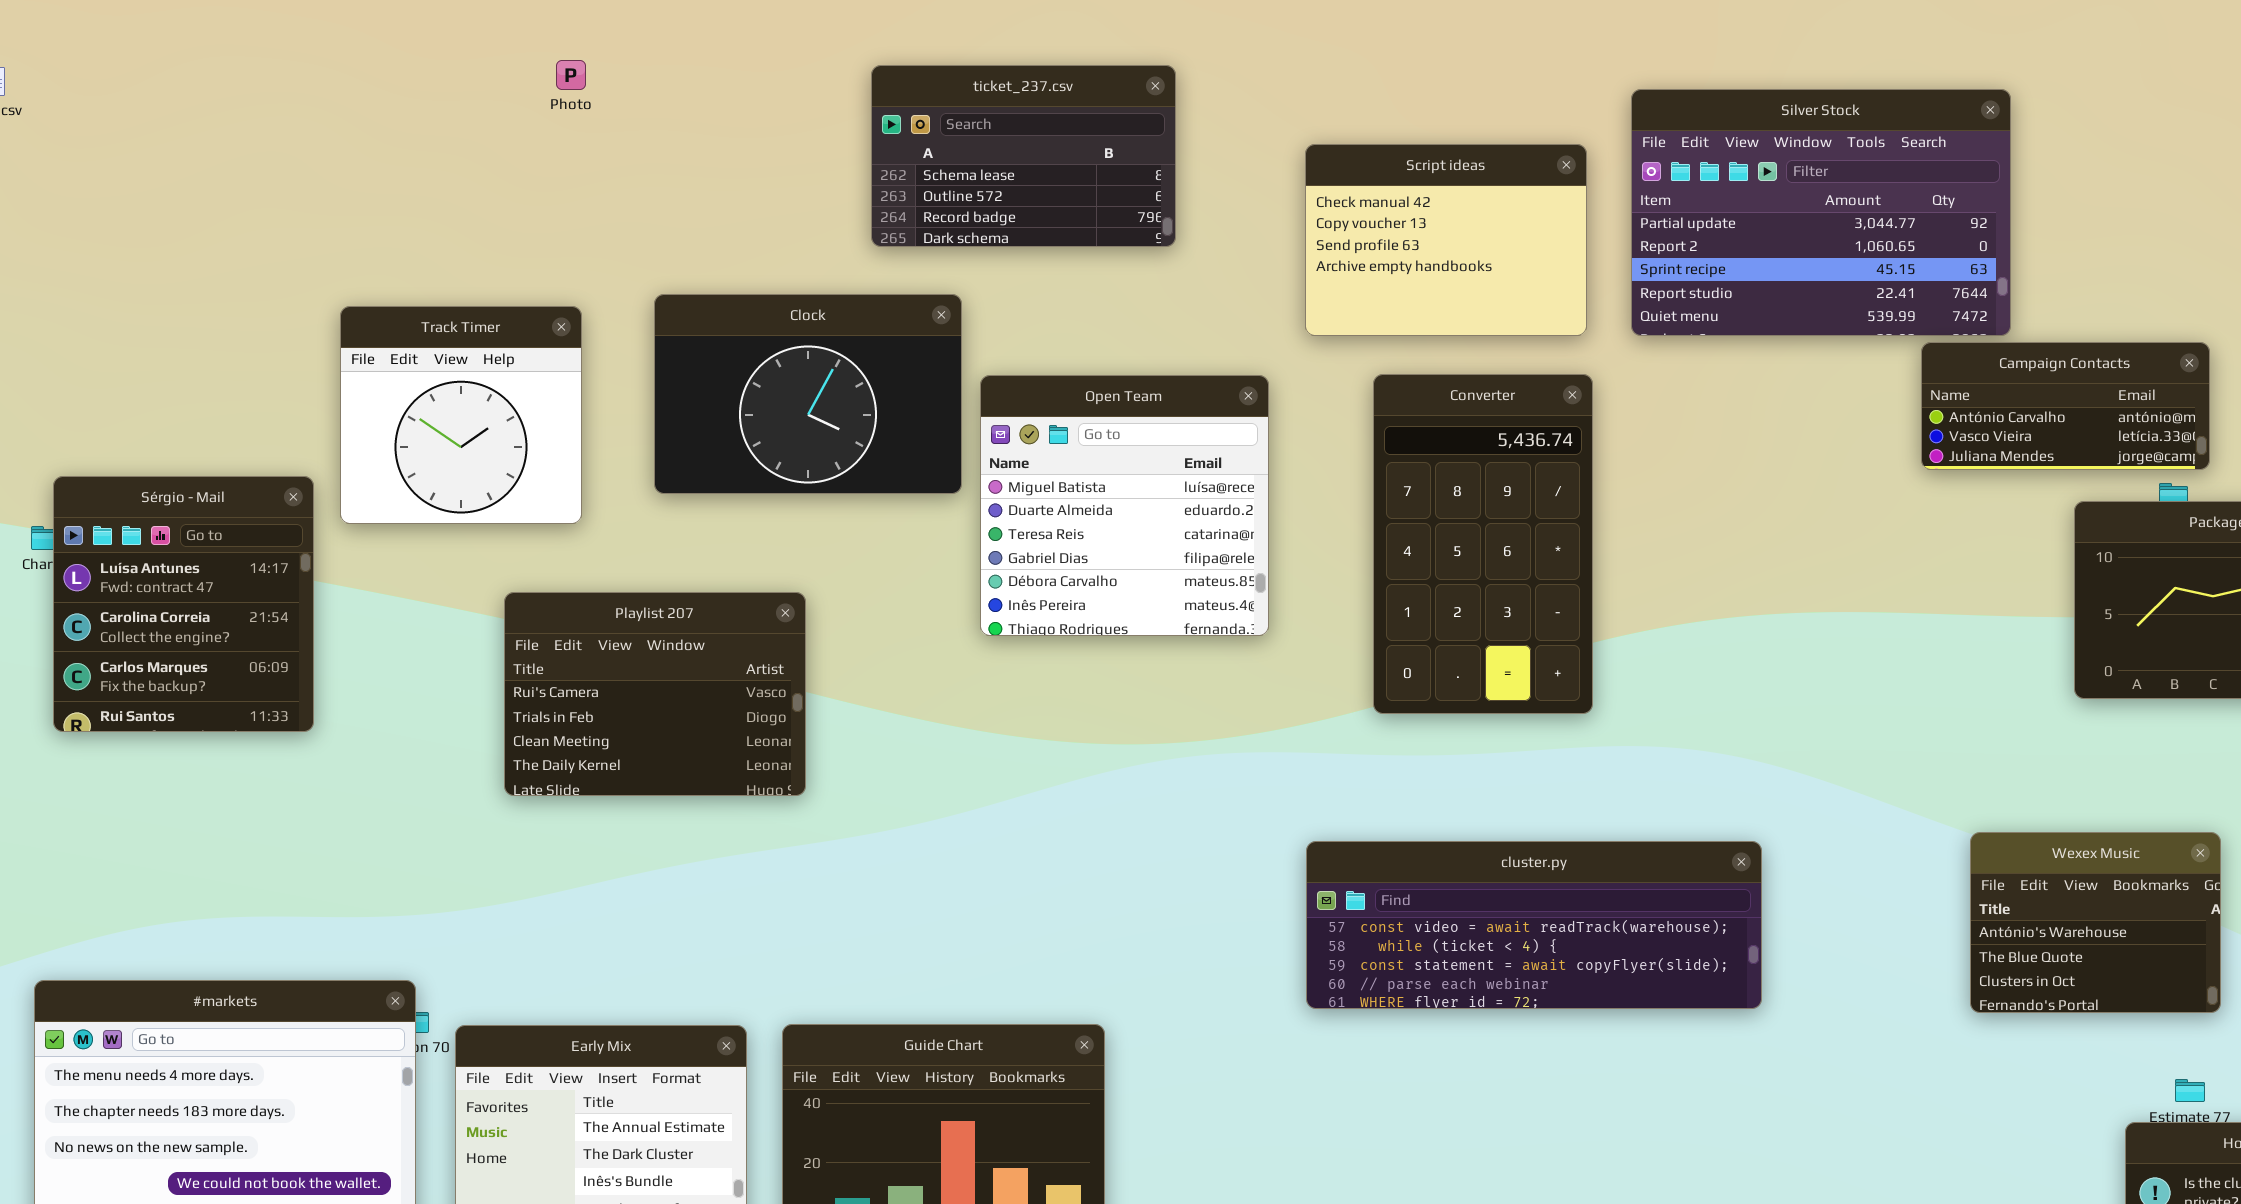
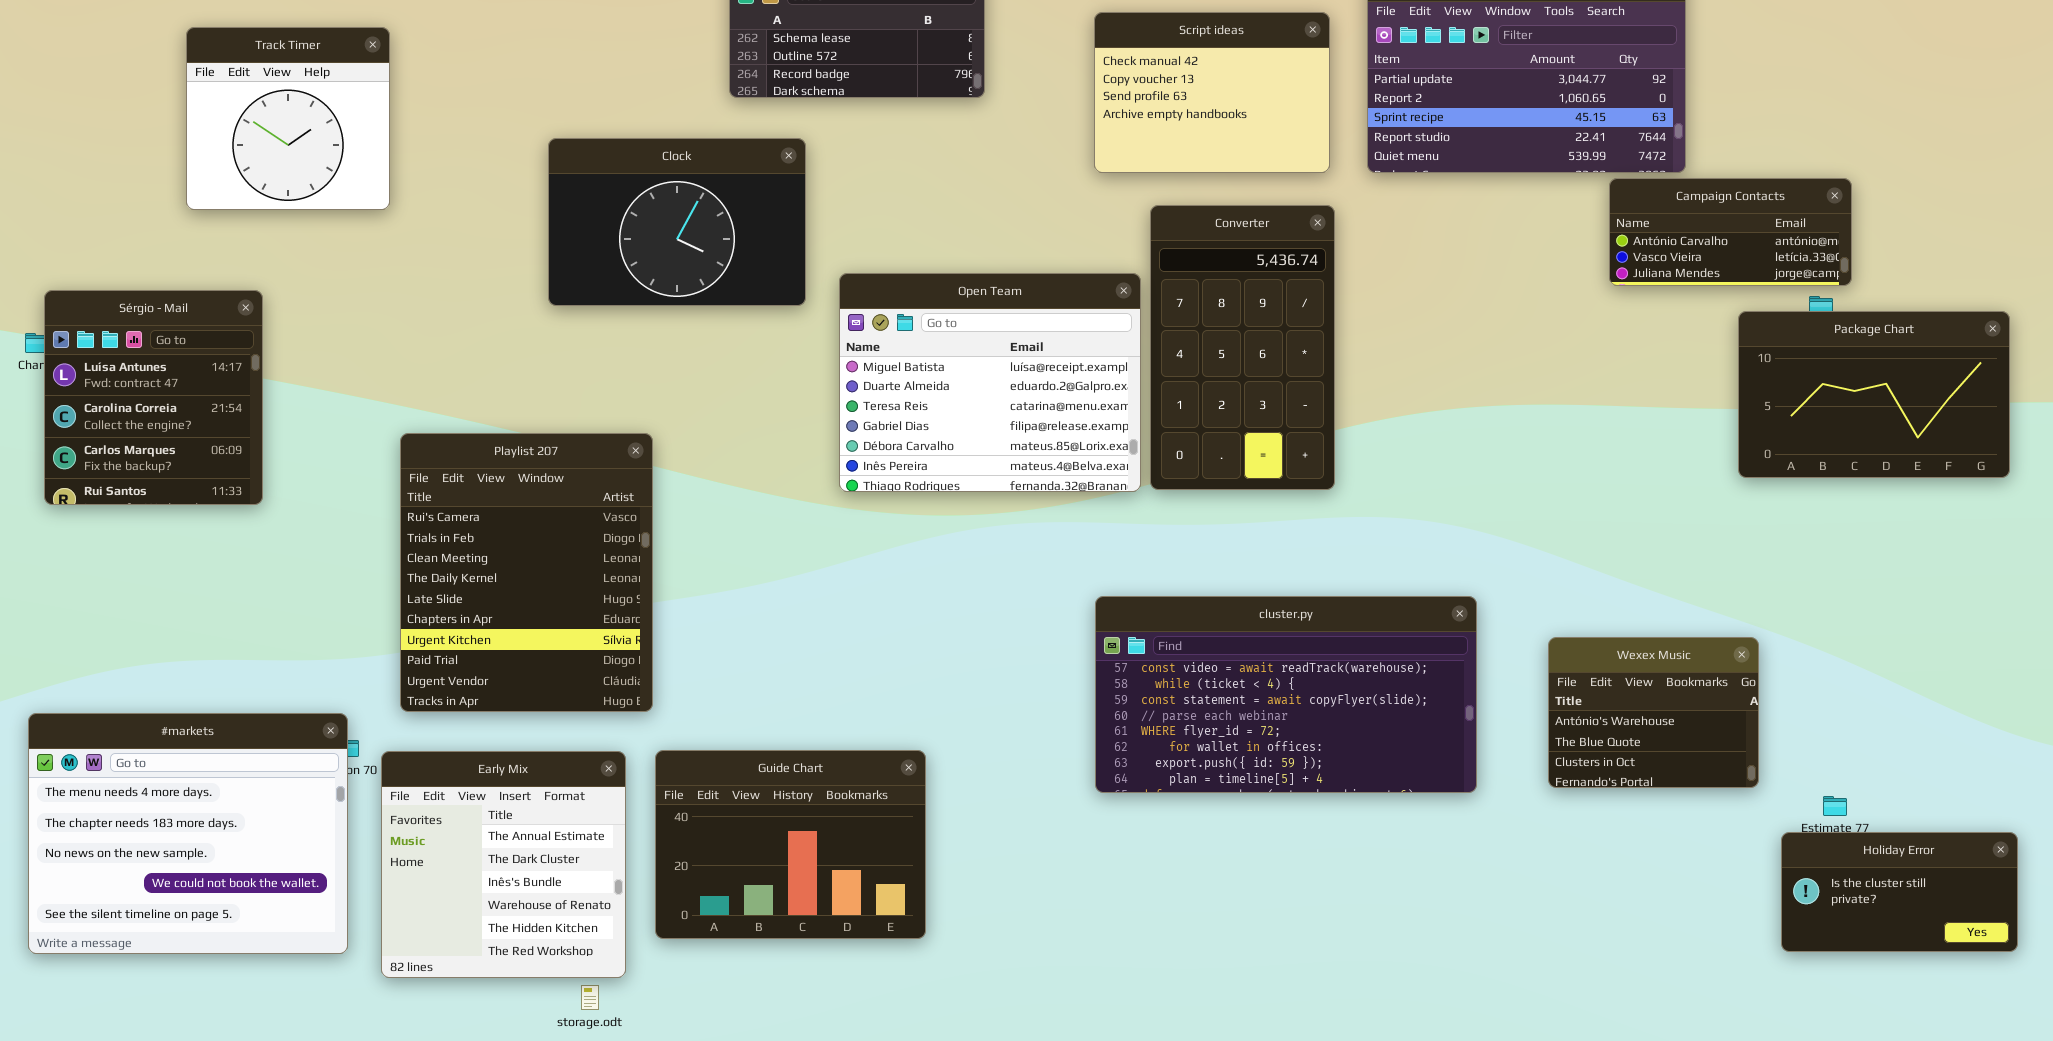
Track Timer: [340,306,582,524] -> [186,27,390,210], moved
Open Team: [980,375,1269,636] -> [839,273,1141,492], moved, resized
Playlist 207: [504,592,806,796] -> [400,433,653,712], moved, resized
Wexex Music: [1970,832,2221,1013] -> [1548,637,1759,788], moved
cluster.py: [1306,841,1762,1009] -> [1095,596,1477,793], resized

